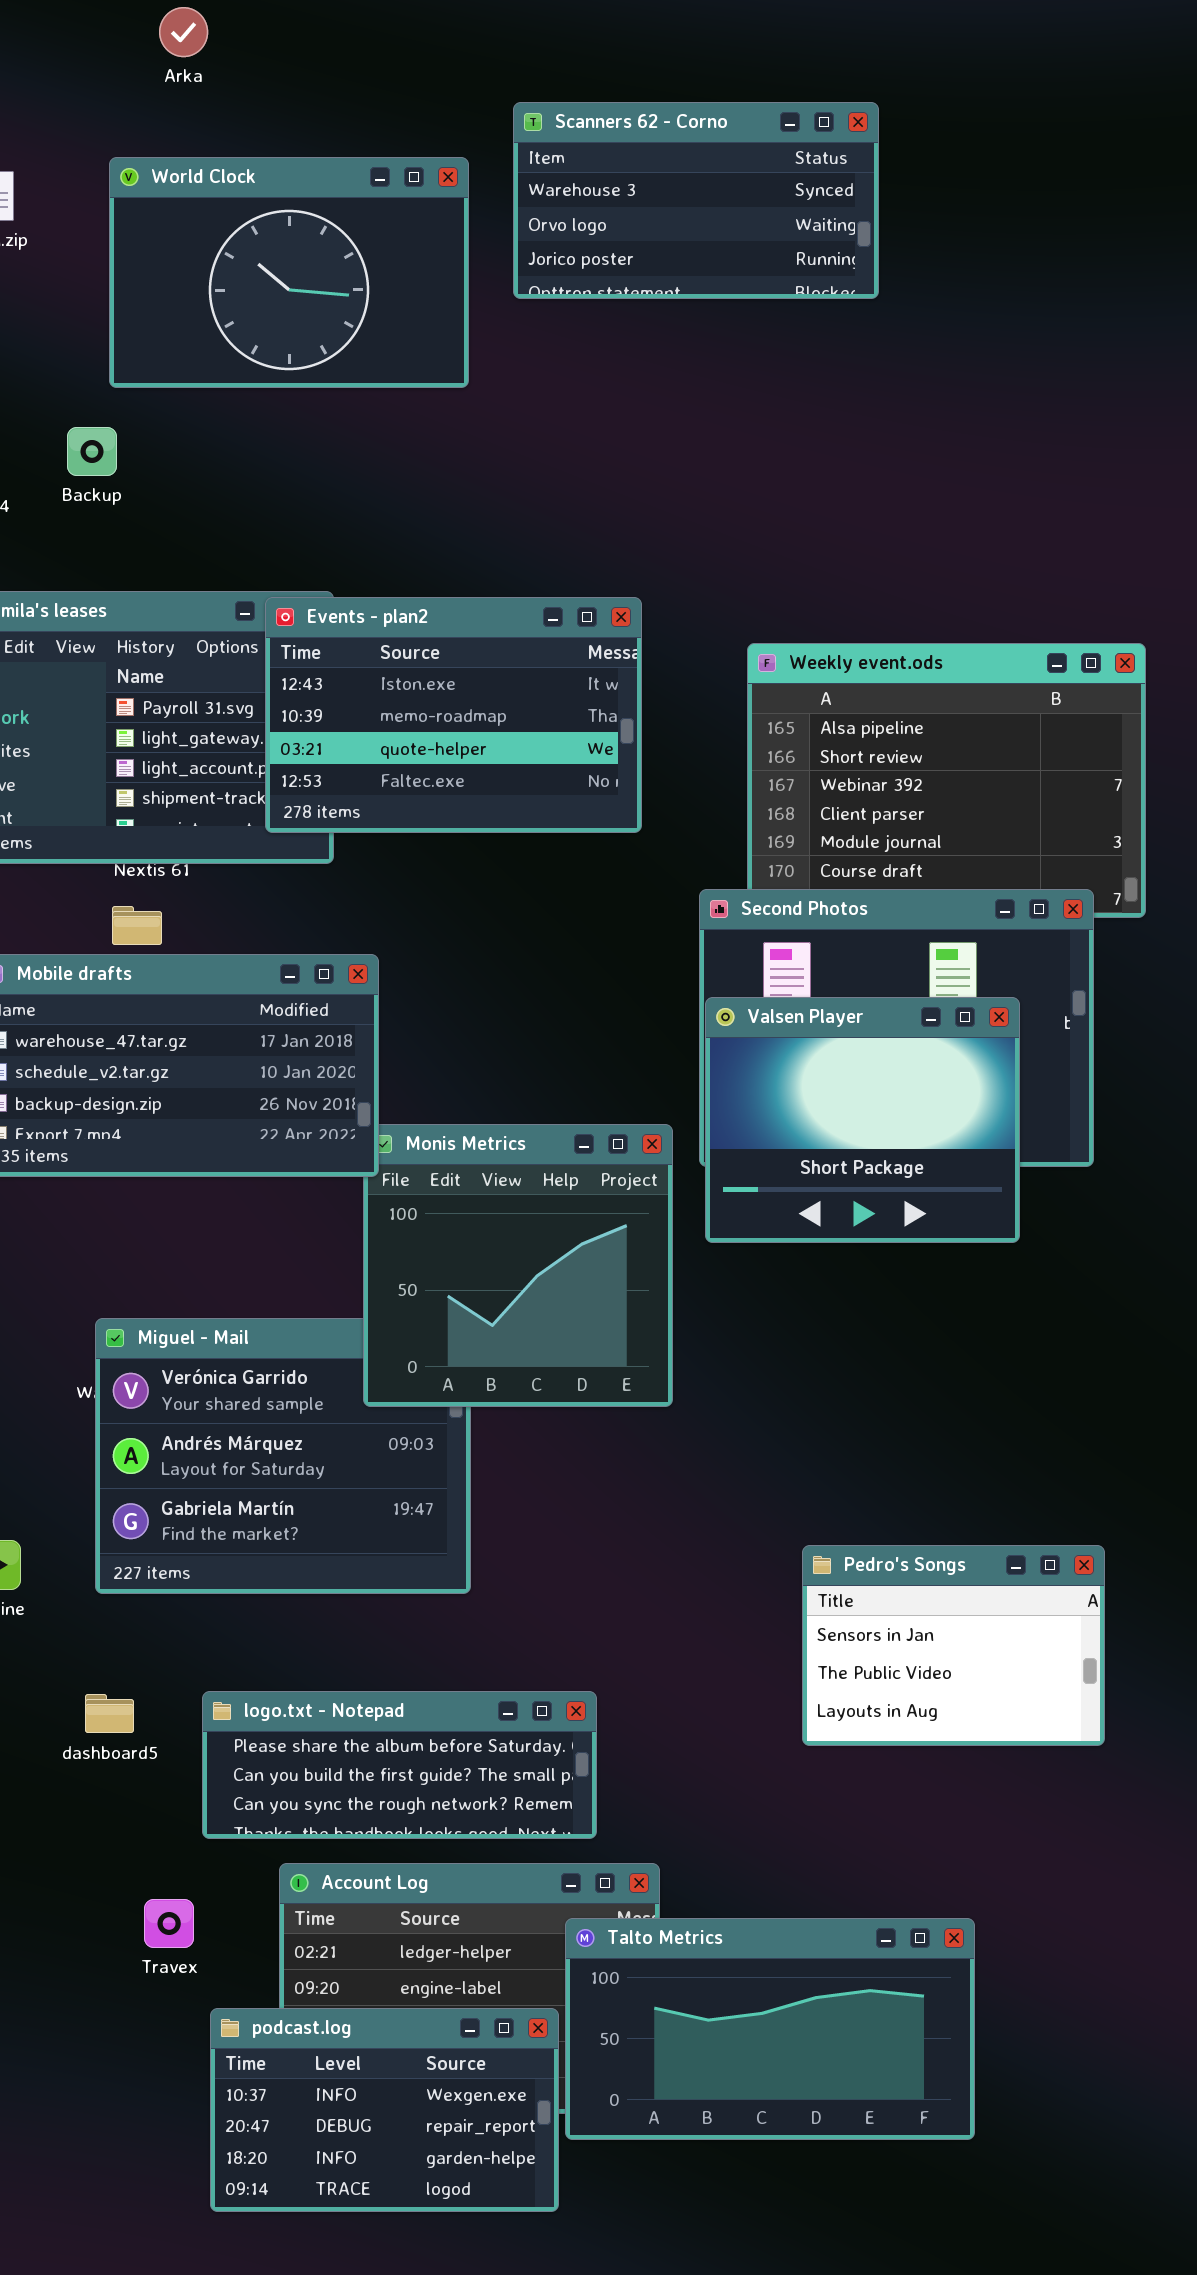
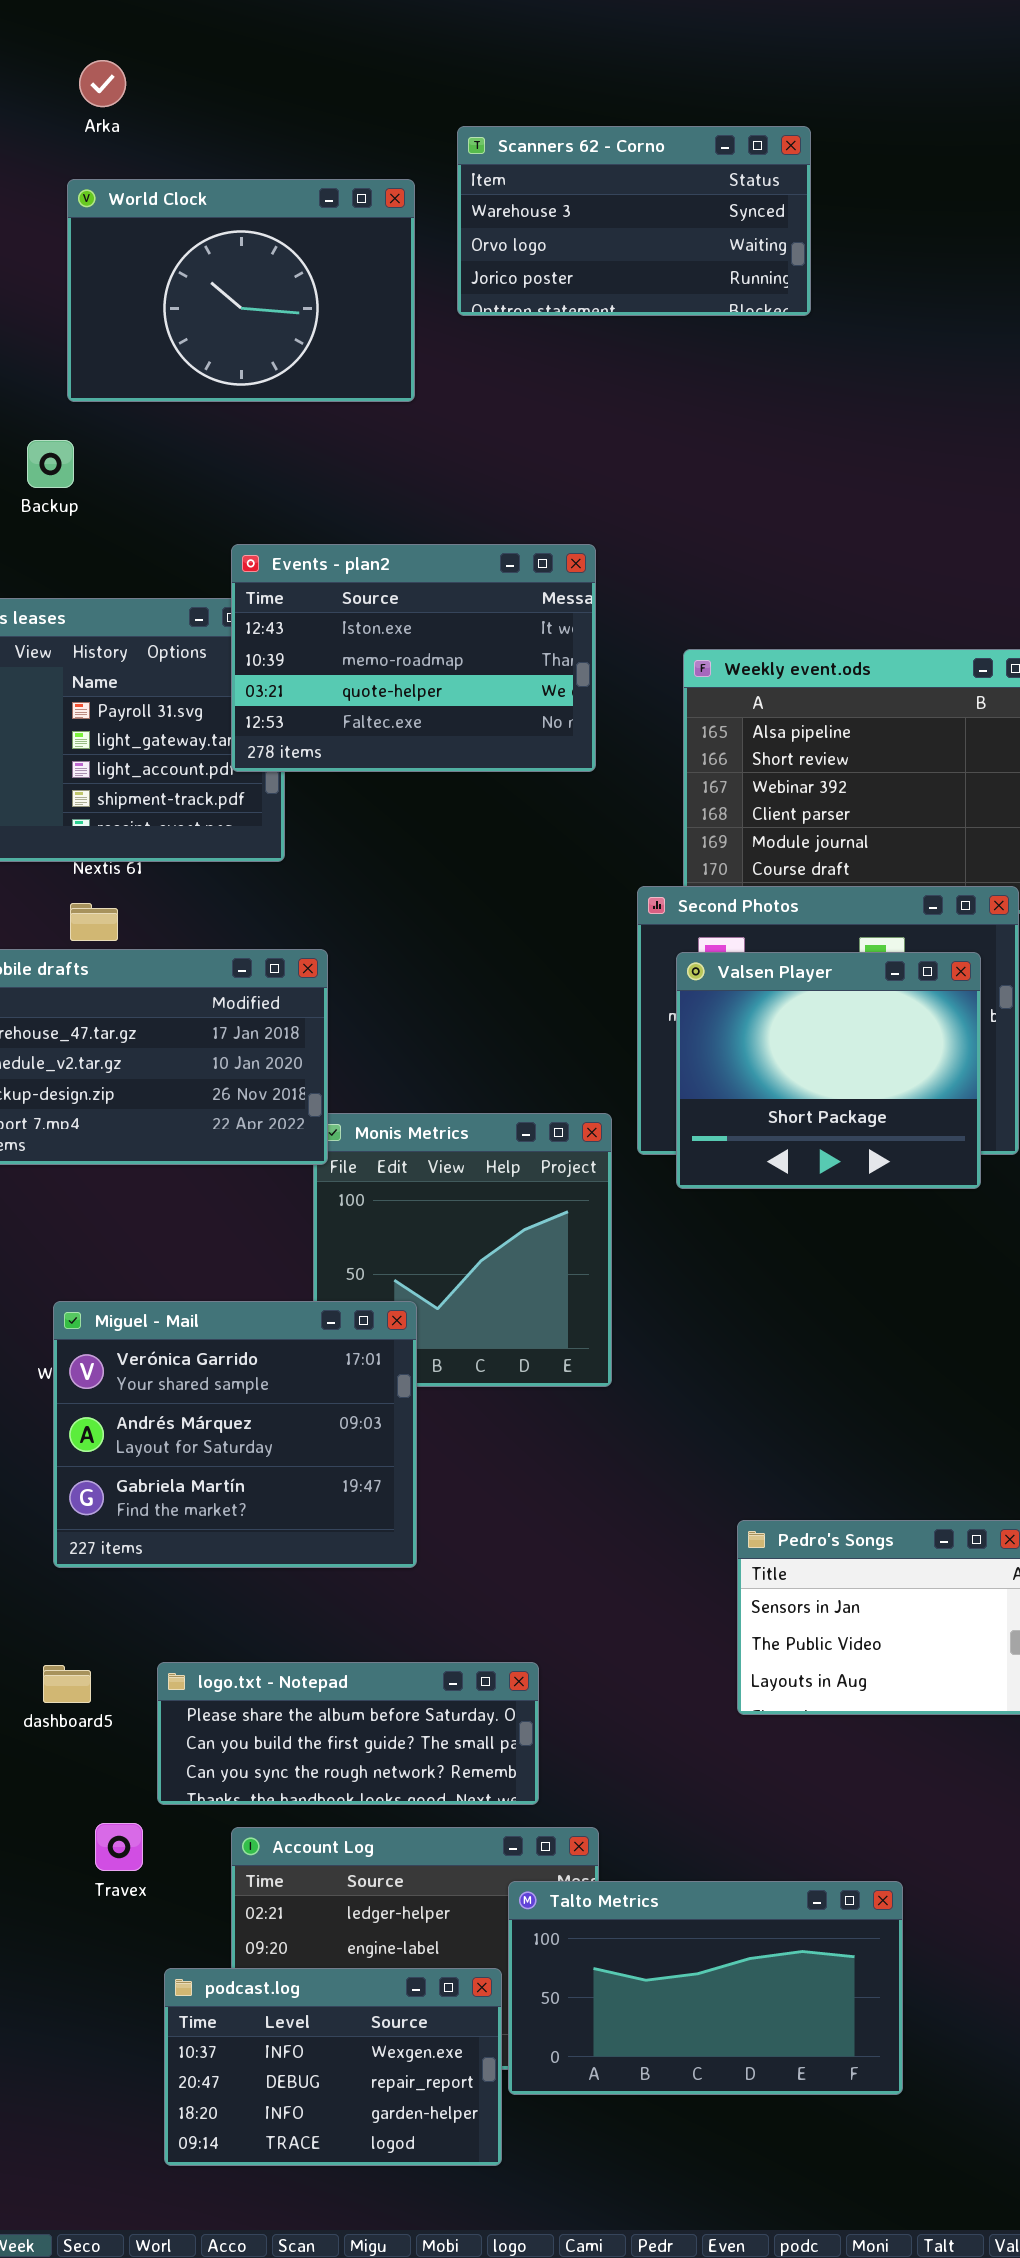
Arka: [159,7,208,57] -> [79,60,126,107], moved
Events - plan2: [265,597,642,833] -> [231,544,596,772], moved
Valsen Player: [705,997,1020,1243] -> [676,952,981,1189], moved
Miguel - Mail: [95,1318,471,1594] -> [53,1301,417,1568], raised
Travex: [144,1899,194,1948] -> [95,1823,143,1871], moved

